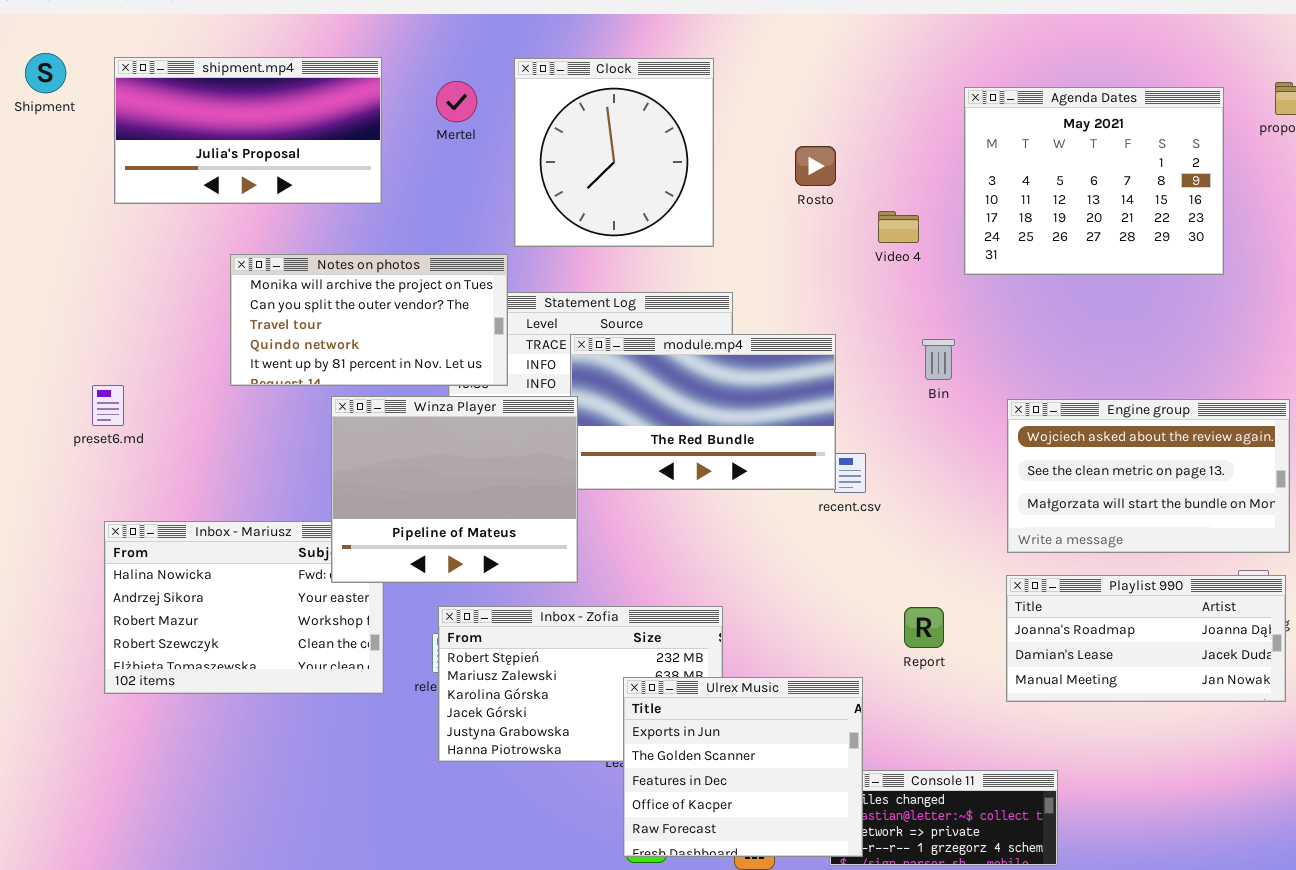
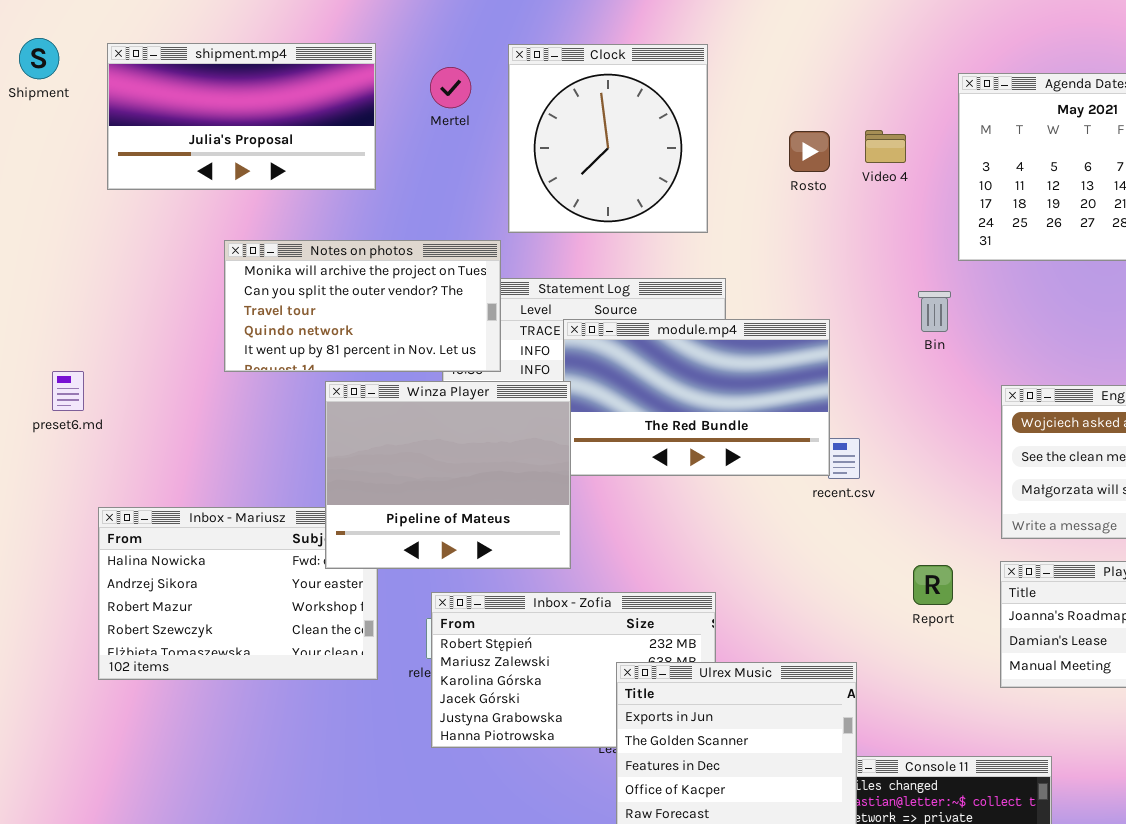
Video 4: [878,211,919,243] -> [865,130,906,163], moved
Bin: [922,339,955,380] -> [918,291,951,332], moved
preset6.md: [92,385,124,426] -> [52,371,84,411], moved
Report: [904,607,944,648] -> [913,565,953,605], moved

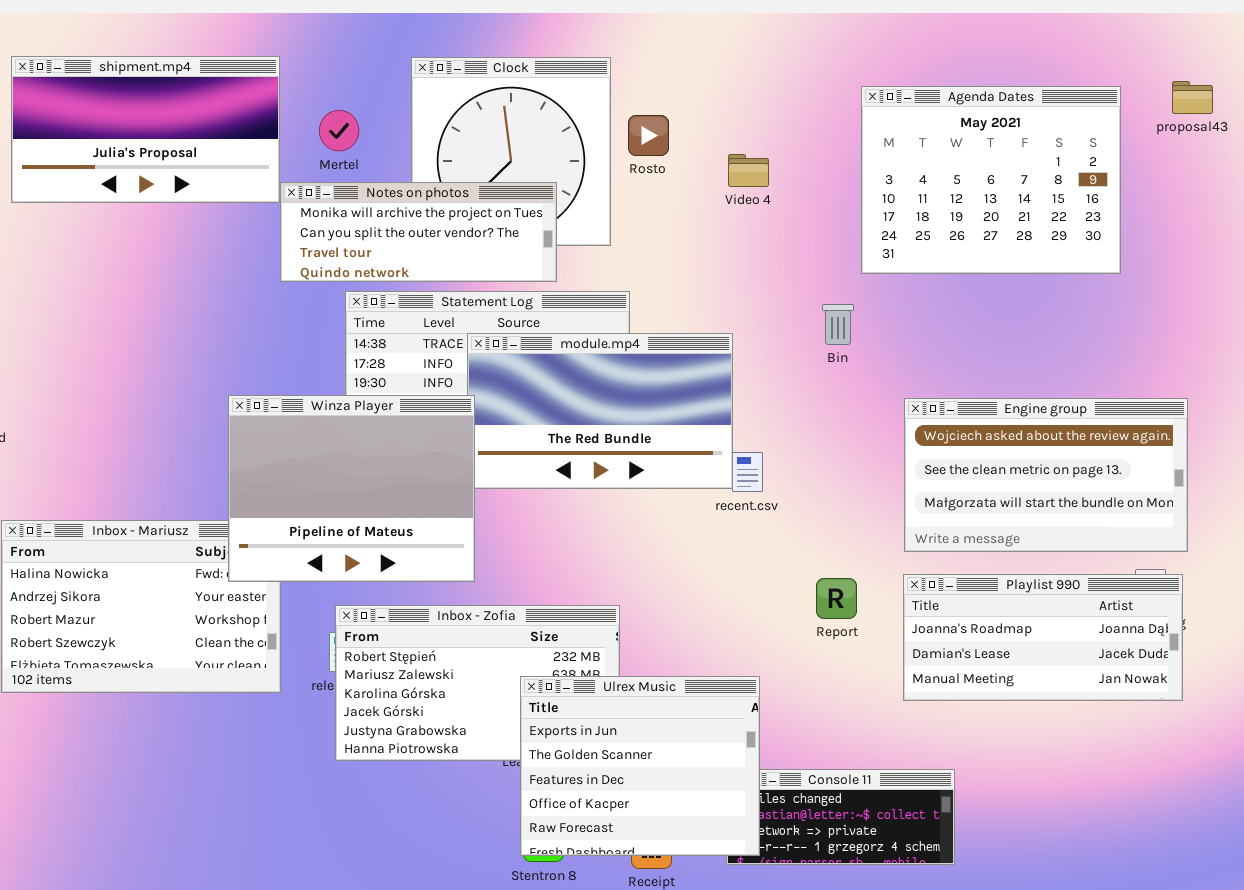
Mertel: [430,67,471,108] -> [319,110,359,151], moved
Video 4: [865,130,906,163] -> [728,154,769,187], moved
Rosto: [789,131,830,172] -> [628,115,669,156], moved
Notes on photos: [224,240,501,372] -> [280,182,557,282], moved, resized

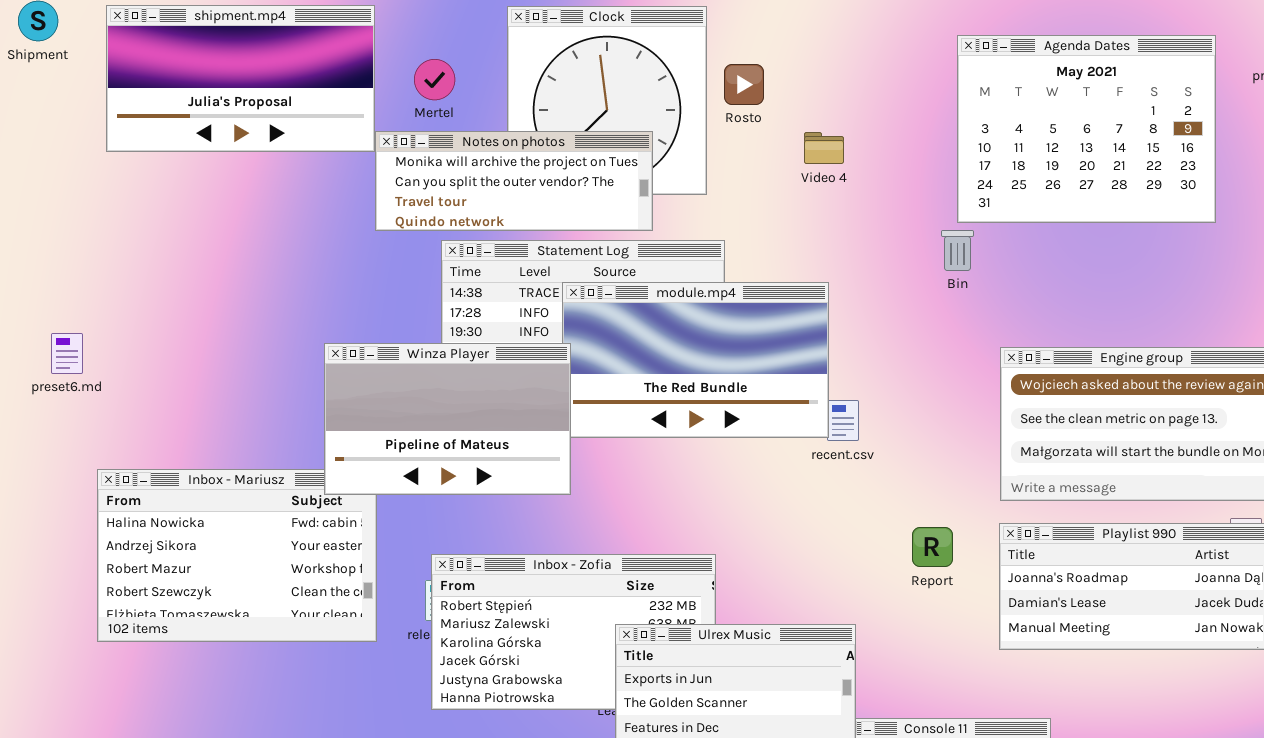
Video 4: [728,154,769,187] -> [804,132,844,164], moved
Bin: [822,304,854,345] -> [941,230,974,271], moved
Winza Player: [228,395,475,582] -> [324,343,571,495], resized

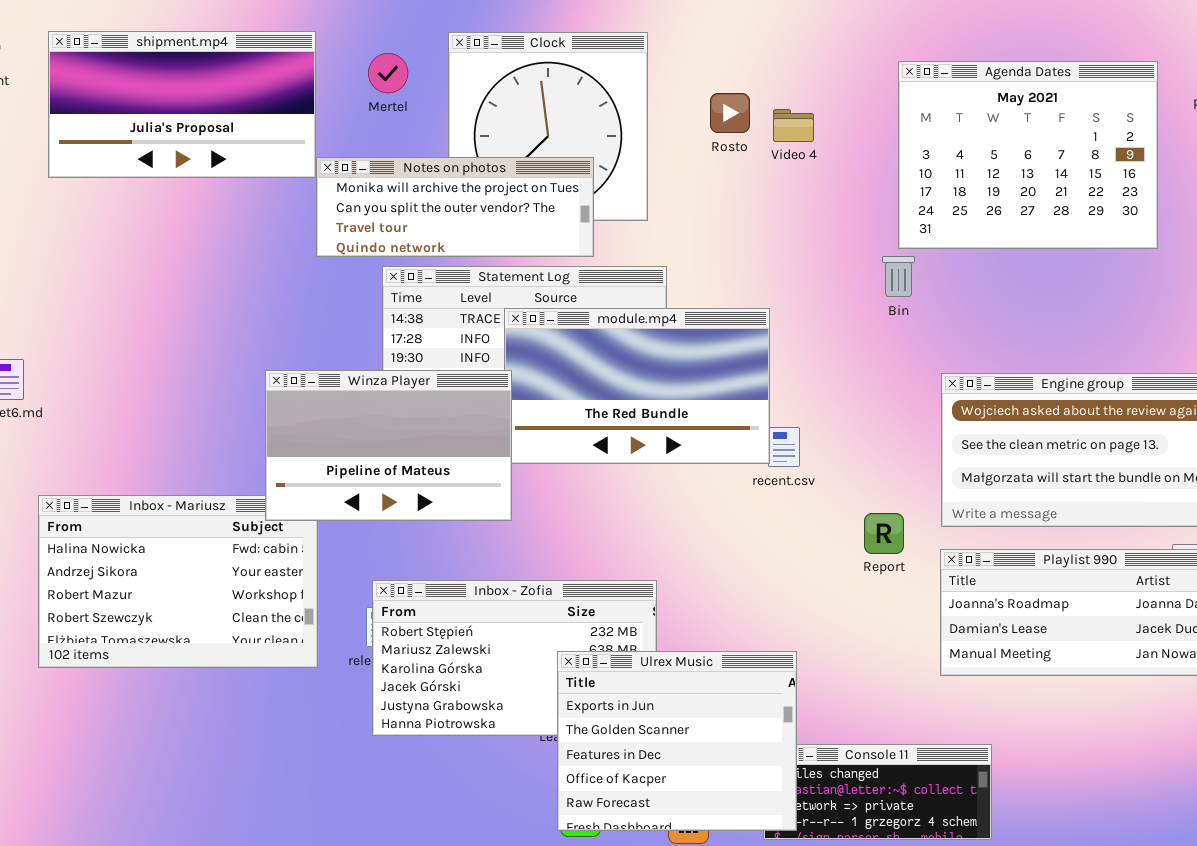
Mertel: [414,59,455,100] -> [368,53,408,93], moved
Rosto: [724,64,764,105] -> [710,93,750,133], moved
Video 4: [804,132,844,164] -> [773,109,814,142], moved
Report: [912,527,953,567] -> [864,513,904,554], moved

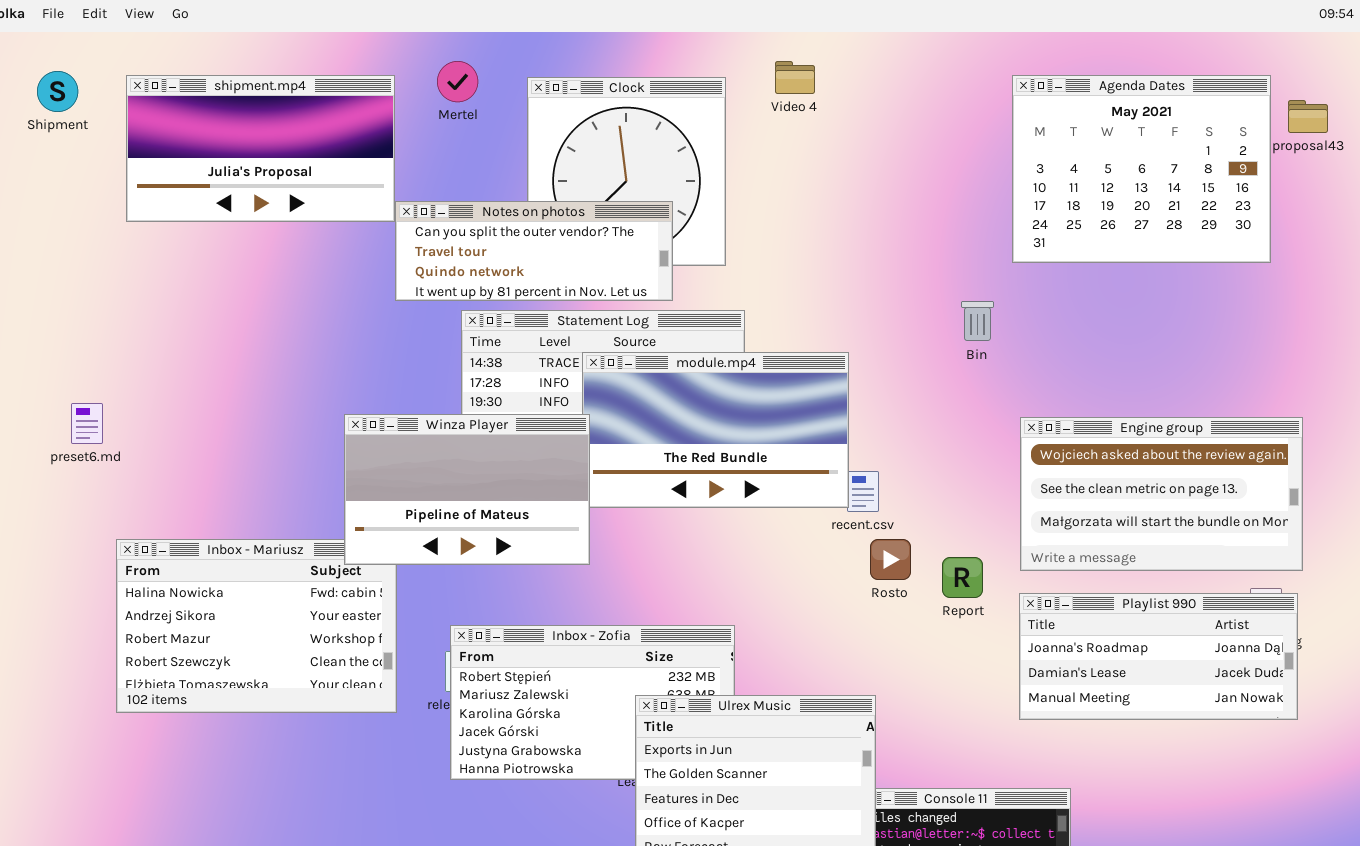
Mertel: [368,53,408,93] -> [437,61,478,102], moved
Agenda Dates: [898,61,1158,249] -> [1012,75,1271,263], moved
Rosto: [710,93,750,133] -> [870,539,911,580], moved
Video 4: [773,109,814,142] -> [775,61,815,94], moved
Notes on photos: [316,157,594,257] -> [395,201,673,301], scrolled down 1 row

